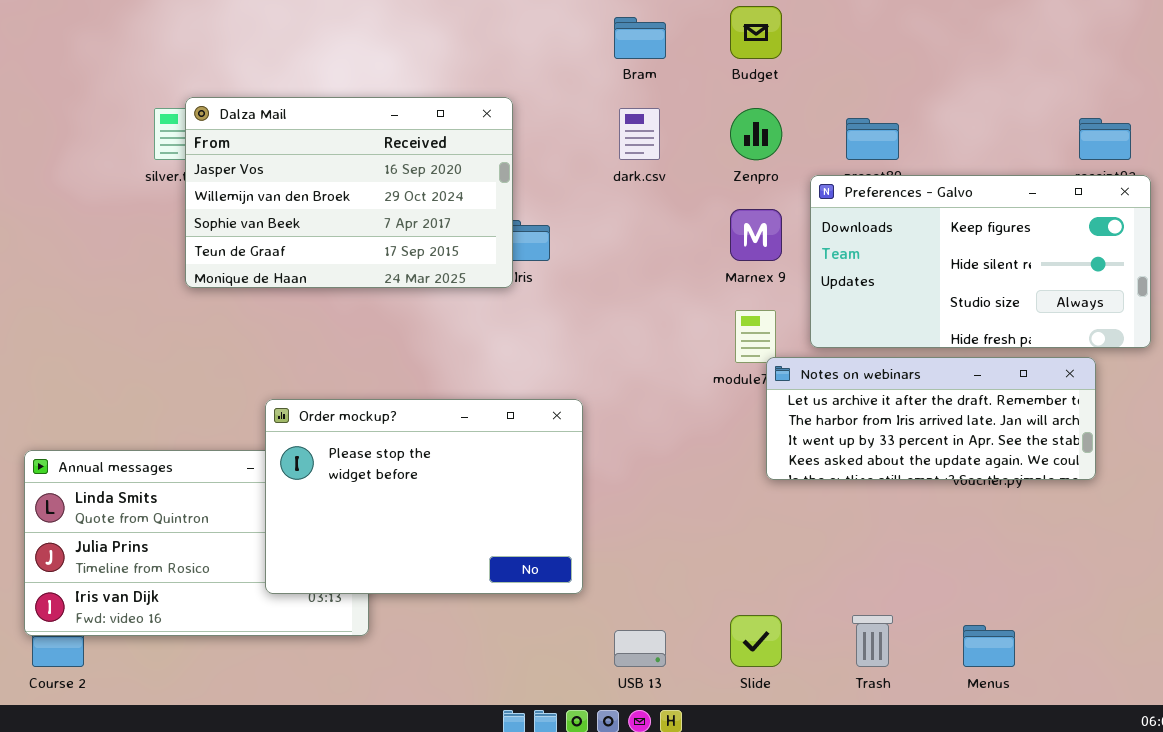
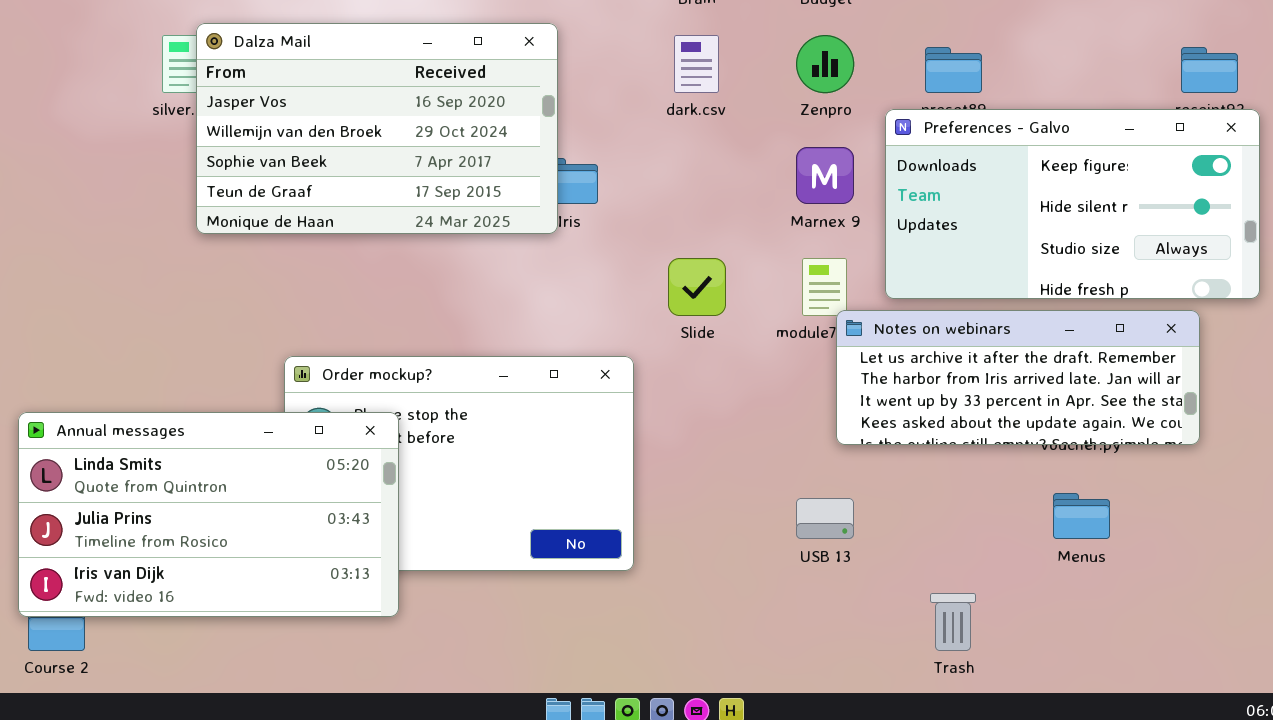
Annual messages: [24,450,369,636] -> [18,412,399,617], raised
Slide: [730,615,782,667] -> [668,258,726,316], moved
Menus: [963,625,1015,667] -> [1053,493,1110,539], moved
USB 13: [614,630,666,667] -> [796,498,854,539], moved

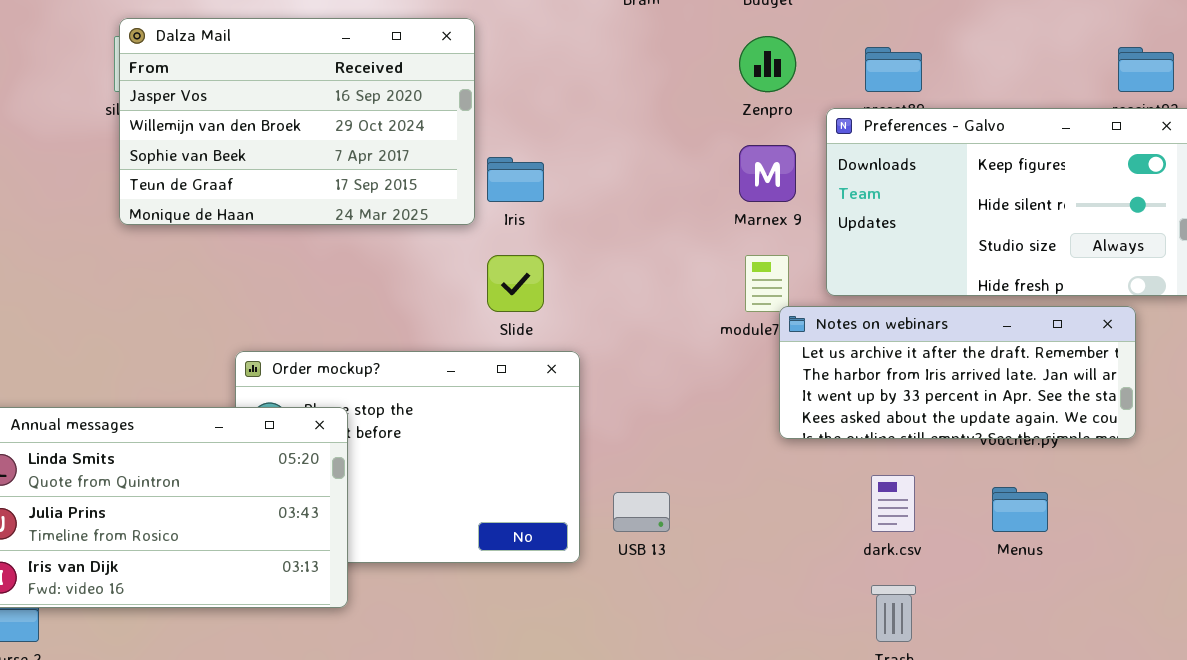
Dalza Mail: [196,23,558,234] -> [119,18,475,225], moved
dark.csv: [674,35,719,93] -> [871,475,915,532], moved
Slide: [668,258,726,316] -> [487,255,544,312], moved
USB 13: [796,498,854,539] -> [613,492,670,532], moved

